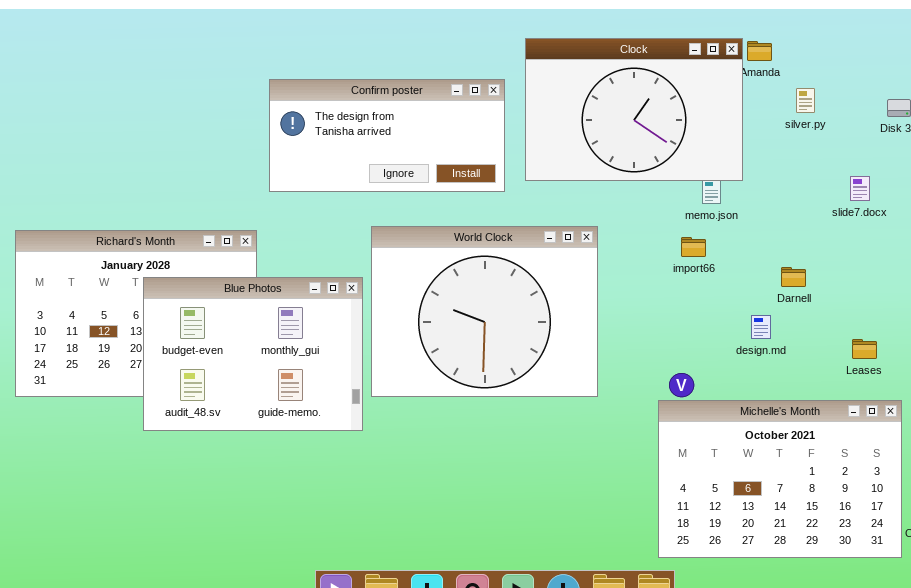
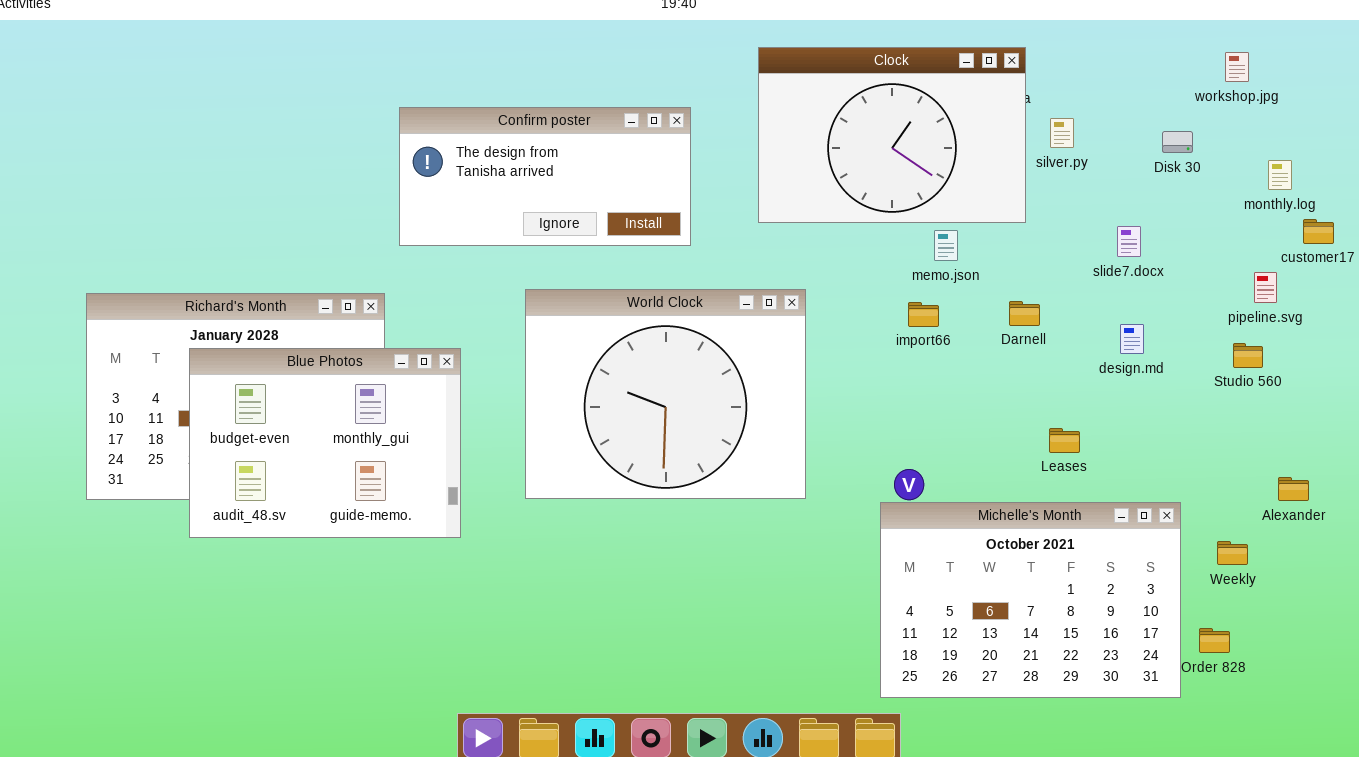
Clock: [525,38,743,181] -> [758,47,1026,223], moved
Darnell: [781,267,806,287] -> [1009,301,1040,326], moved
Blue Photos: [143,277,363,431] -> [189,348,461,538], moved
design.md: [751,315,771,339] -> [1120,324,1144,354], moved
Leases: [852,339,877,359] -> [1049,428,1080,453], moved

